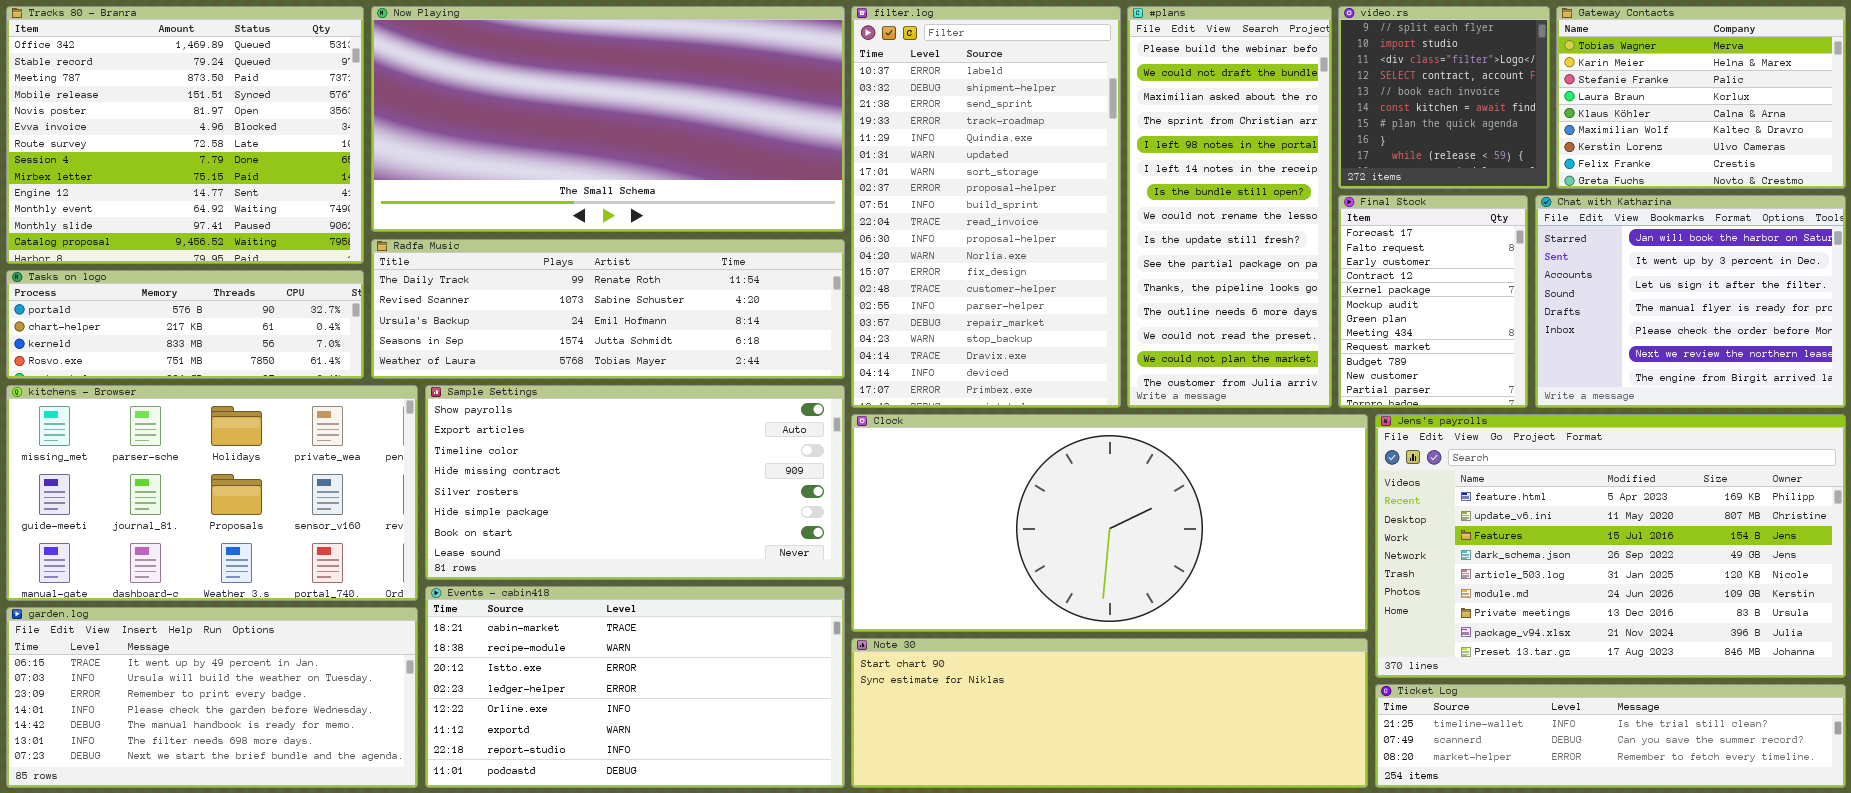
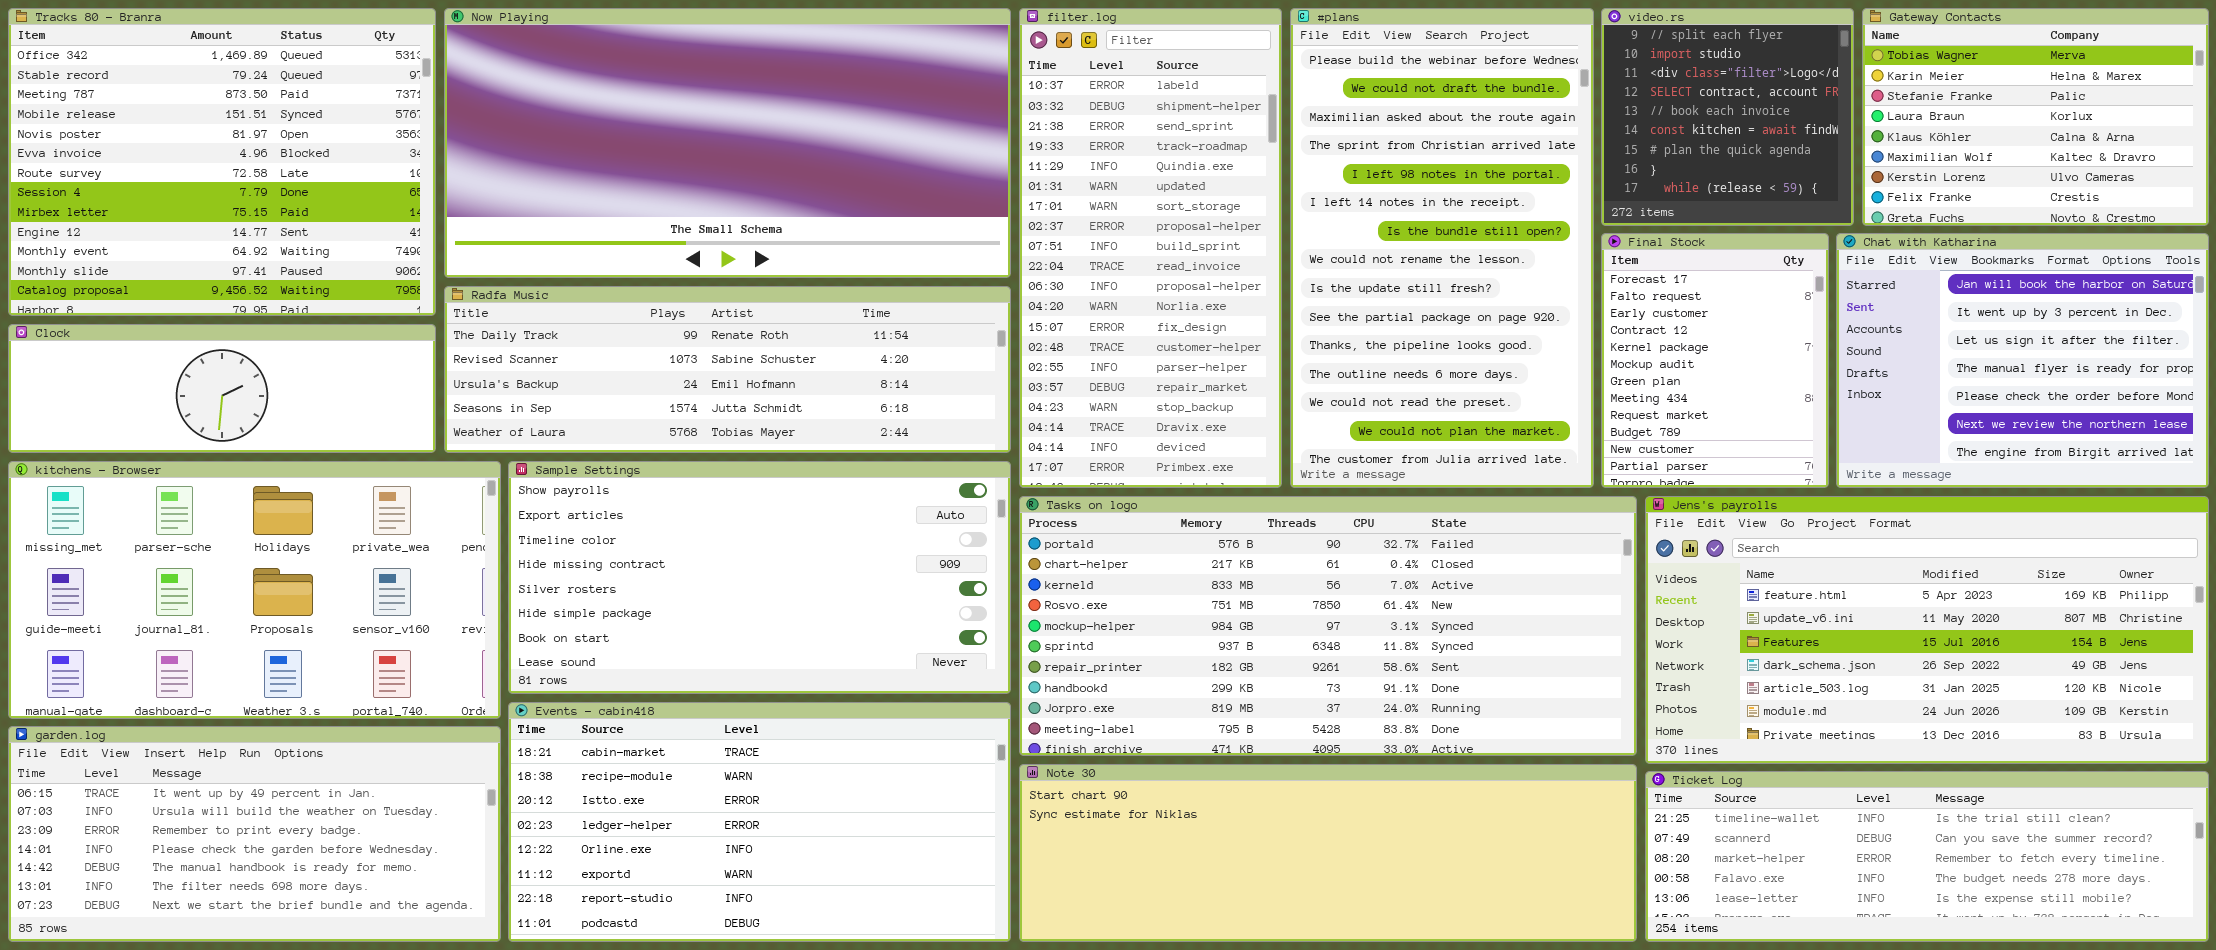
filter.log: [851,6,1121,408] -> [1019,8,1282,488], resized
#plans: [1127,6,1332,408] -> [1290,8,1594,488], resized
Tasks on logo: [6,270,364,379] -> [1019,496,1637,756], moved, resized
Clock: [851,414,1368,632] -> [8,324,436,453], moved, resized
Jens's payrolls: [1375,414,1846,678] -> [1645,496,2209,764], resized
Ticket Log: [1375,684,1846,788] -> [1645,771,2209,942], resized

